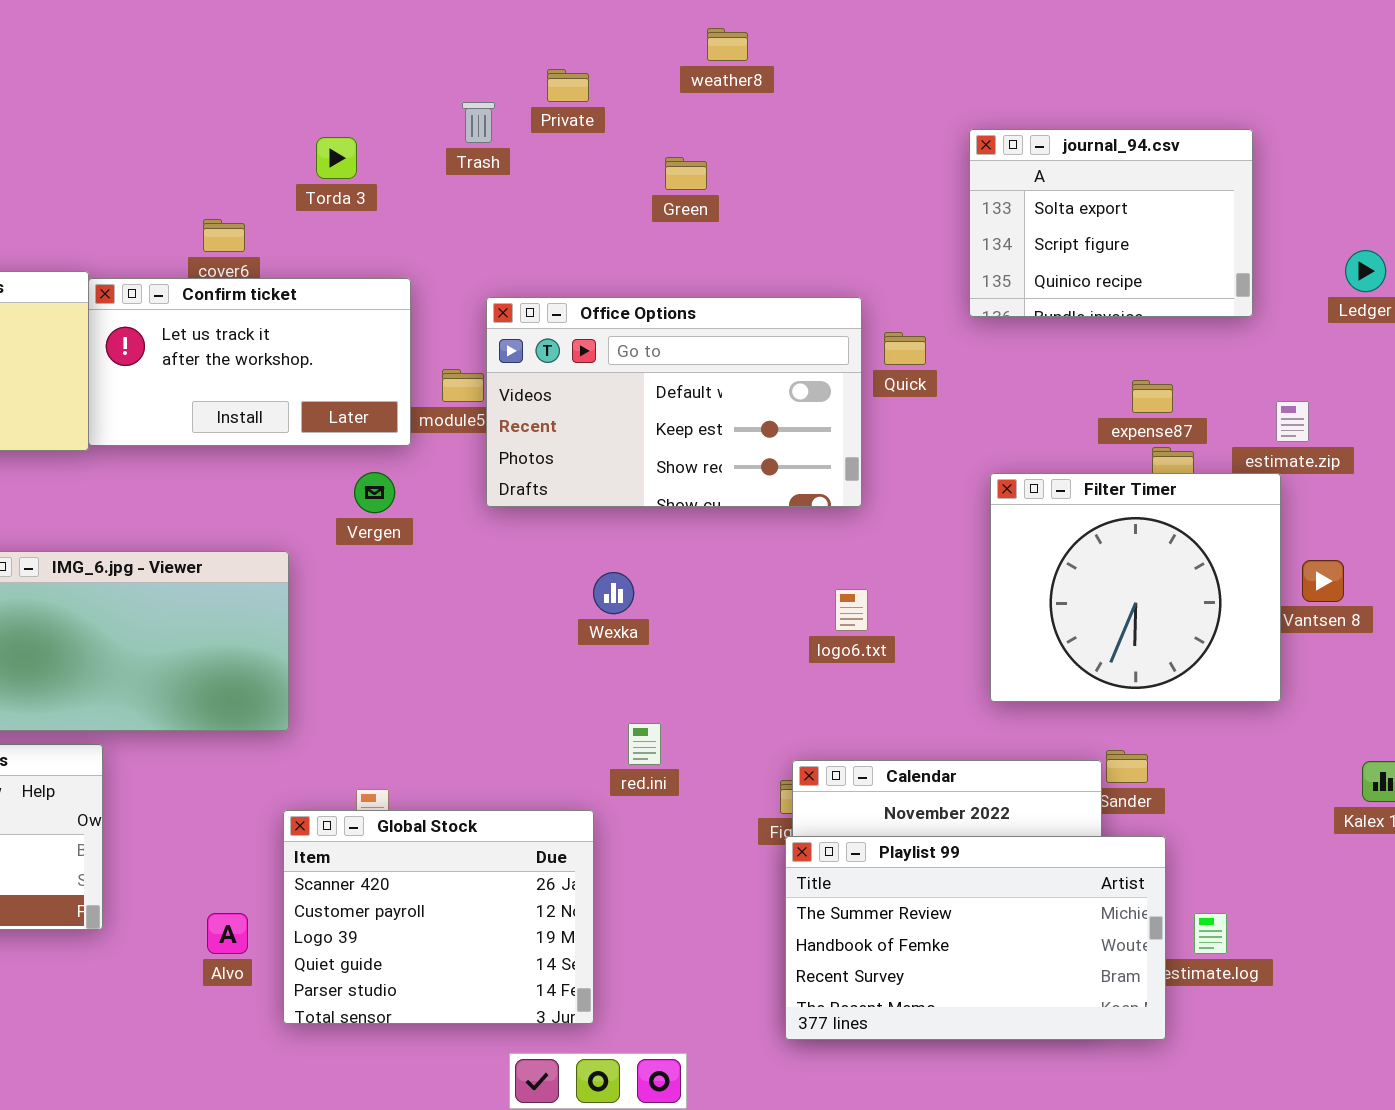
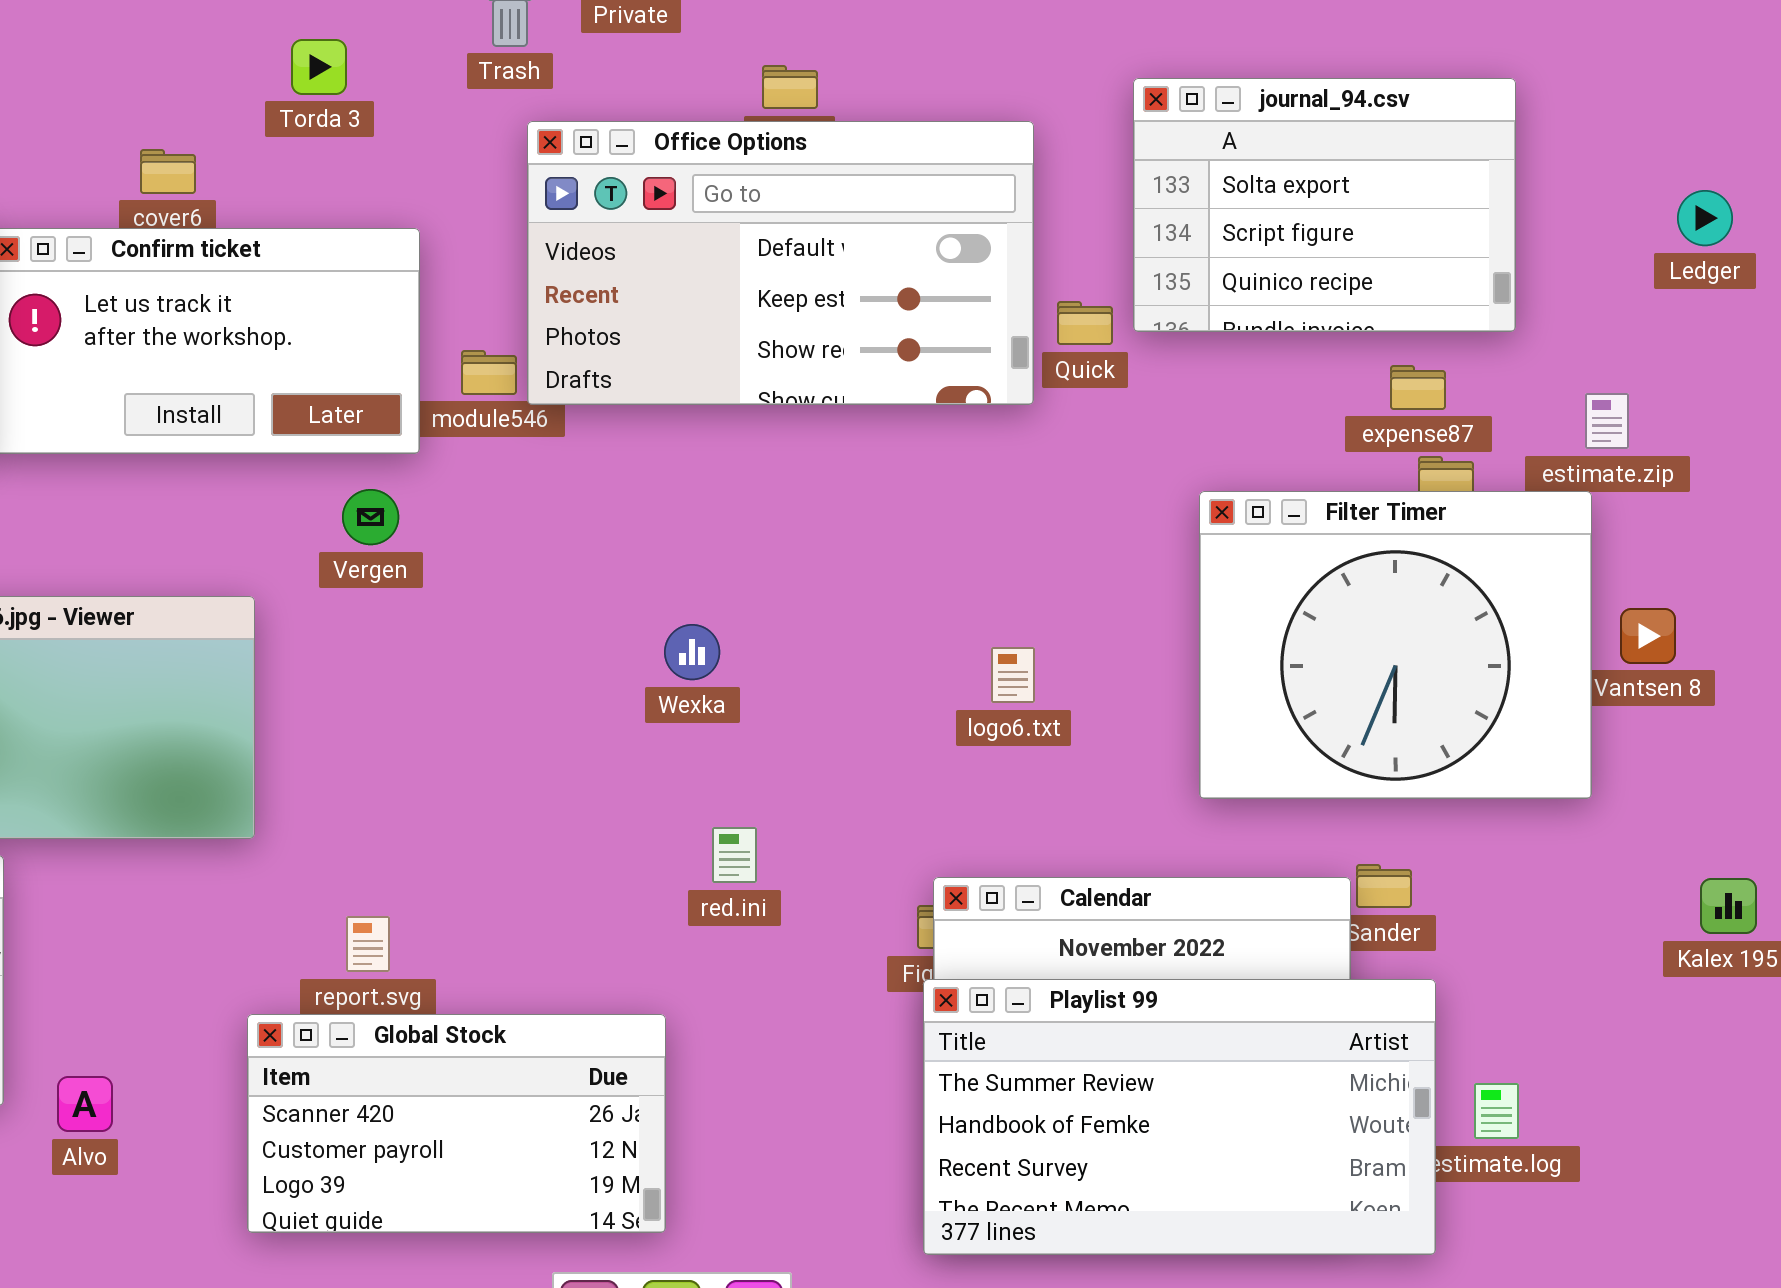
journal_94.csv: [969,129,1253,317] -> [1133,78,1516,332], moved
Office Options: [486,297,862,507] -> [527,121,1034,405], moved
Global Stock: [283,810,594,1024] -> [247,1014,666,1233], resized
Alvo: [207,913,248,954] -> [57,1076,113,1132], moved

